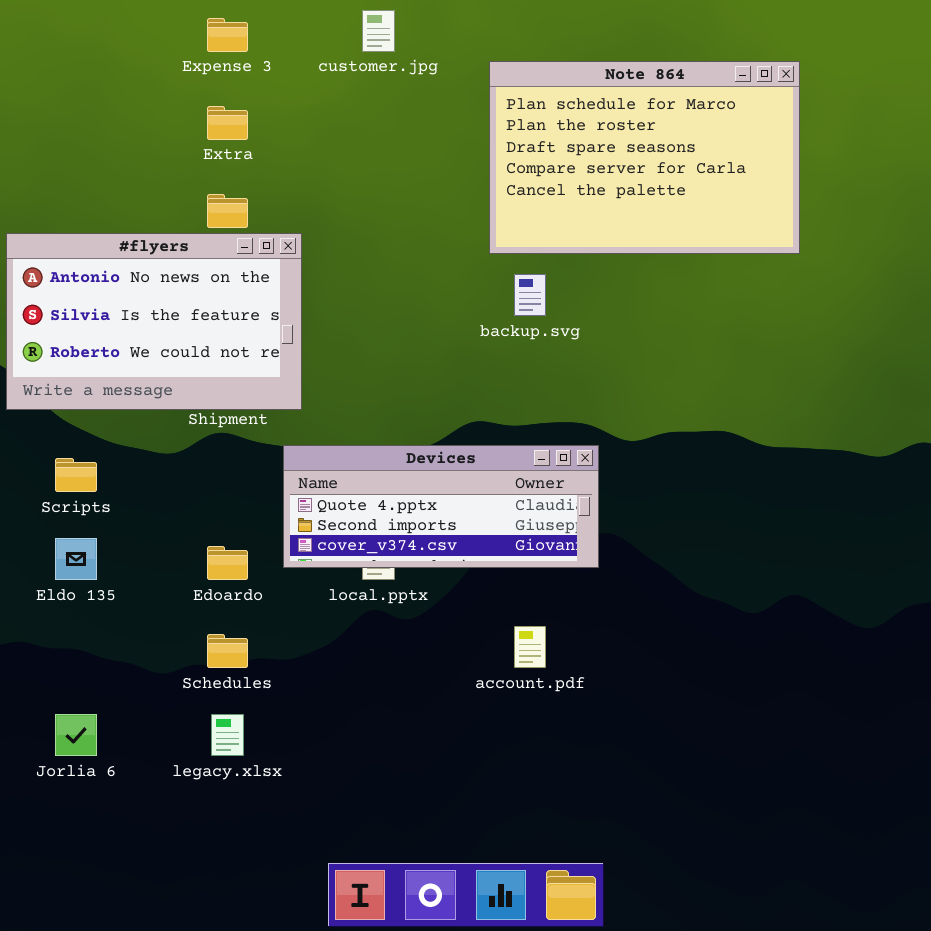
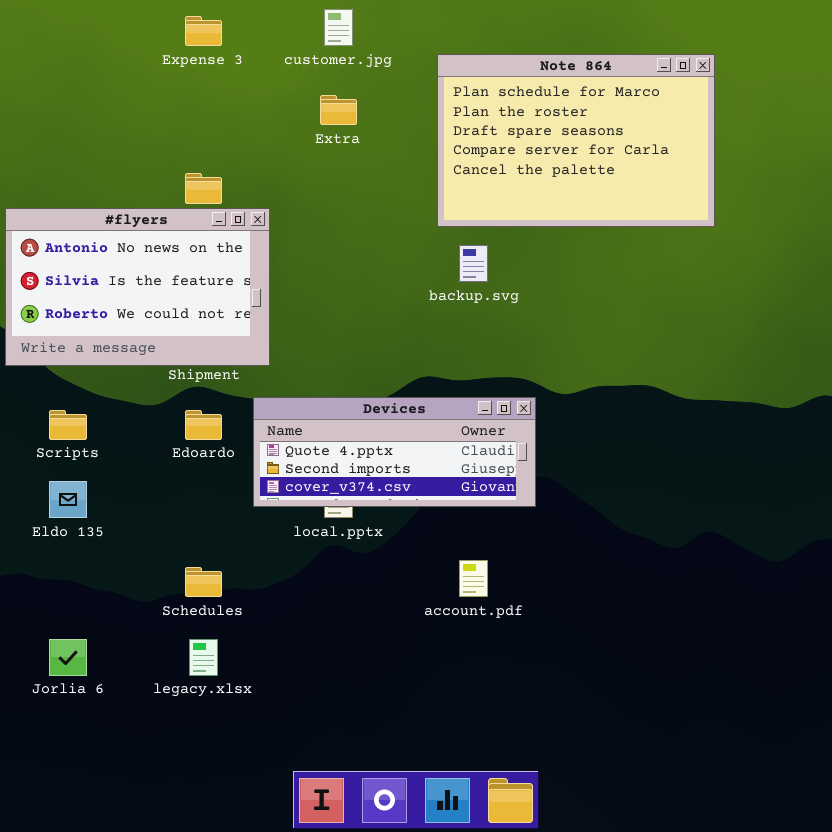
Extra: [207,106,248,140] -> [320,95,357,125], moved
Edoardo: [207,546,248,580] -> [185,410,222,440], moved

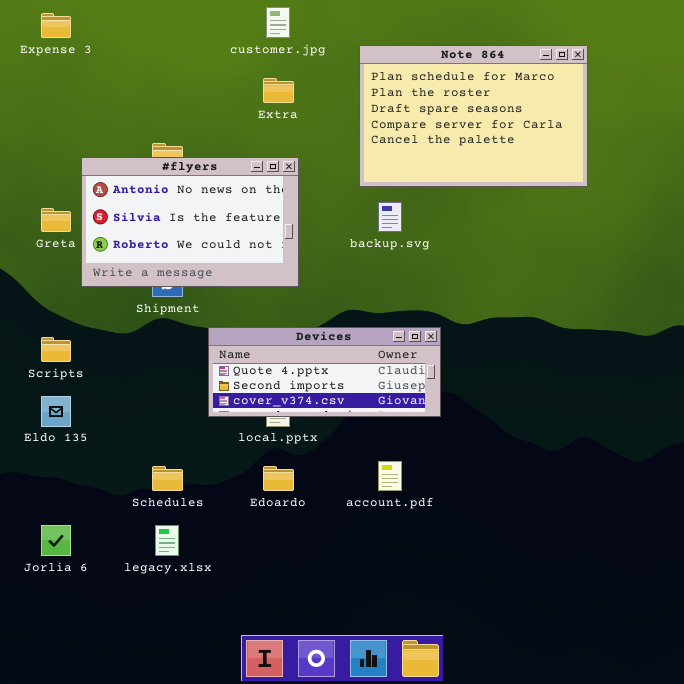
Expense 3: [185,16,222,46] -> [41,13,71,38], moved
#flyers: [5,208,270,366] -> [81,157,299,287], moved
Edoardo: [185,410,222,440] -> [263,466,294,491], moved

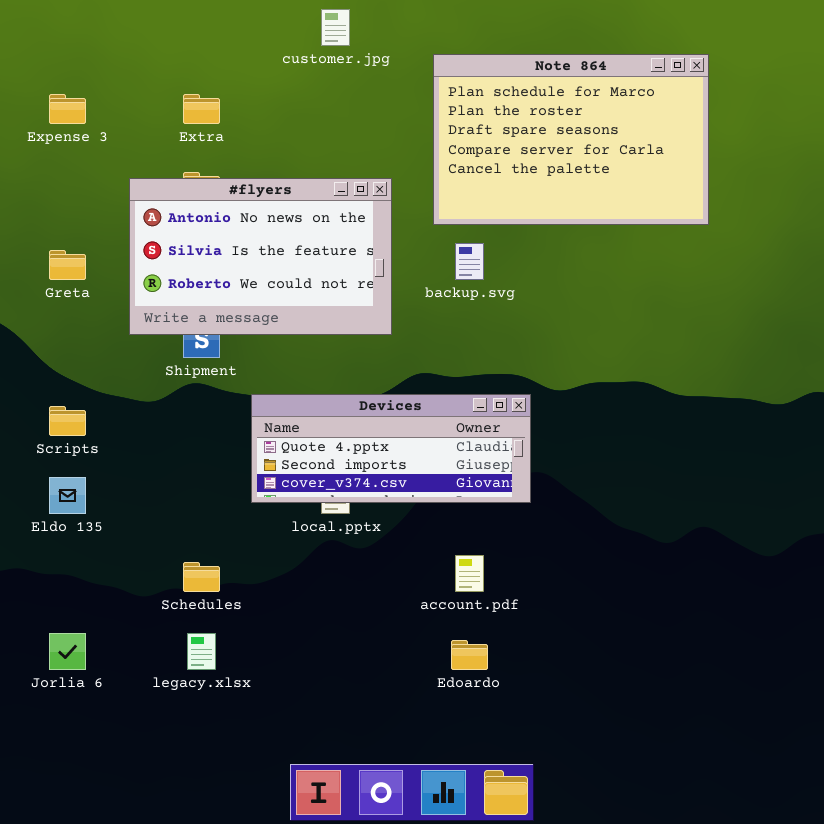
Expense 3: [41,13,71,38] -> [49,94,86,124], moved
Extra: [263,78,294,103] -> [183,94,220,124], moved
#flyers: [81,157,299,287] -> [129,178,392,335], moved
Edoardo: [263,466,294,491] -> [451,640,488,670], moved

